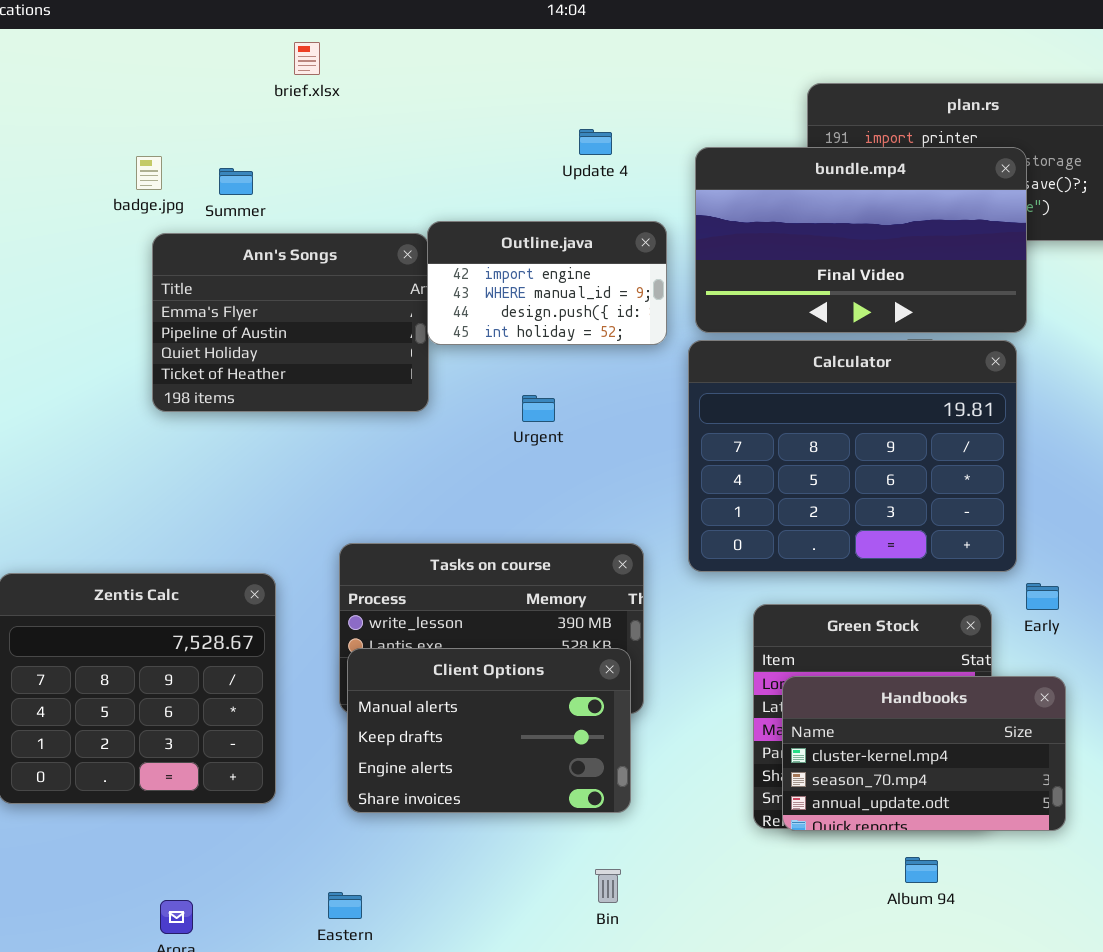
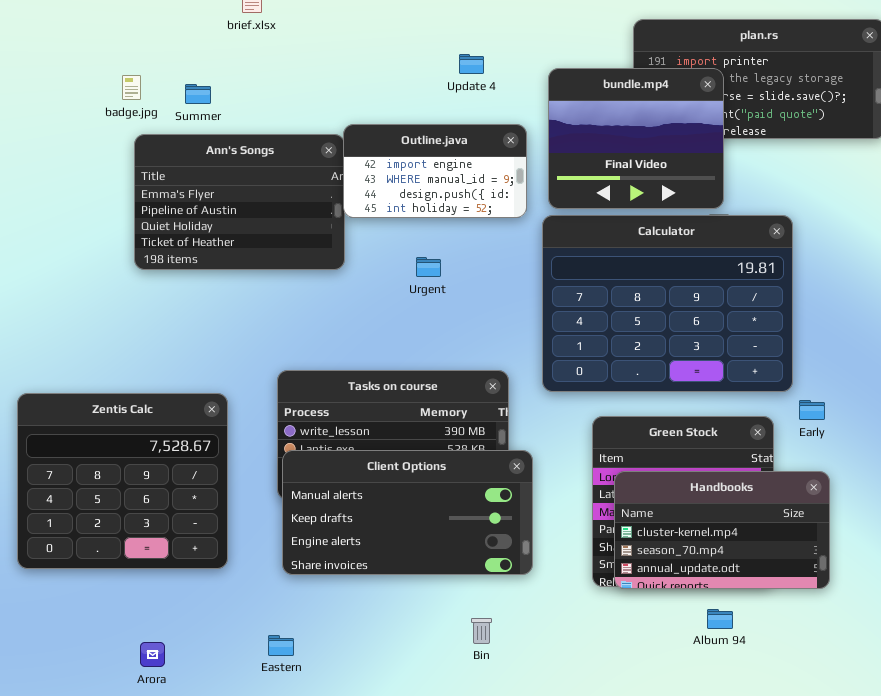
bundle.mp4: [695,147,1027,333] -> [548,68,724,209], resized
Client Options: [347,648,631,813] -> [282,450,533,575], resized

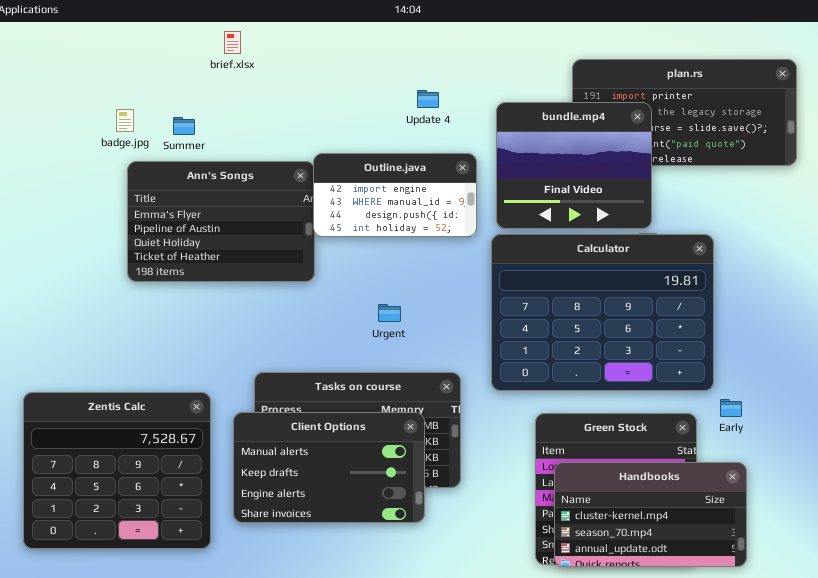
Urgent: [416,257,441,277] -> [378,304,401,322], moved
Client Options: [282,450,533,575] -> [233,412,425,523], moved, resized

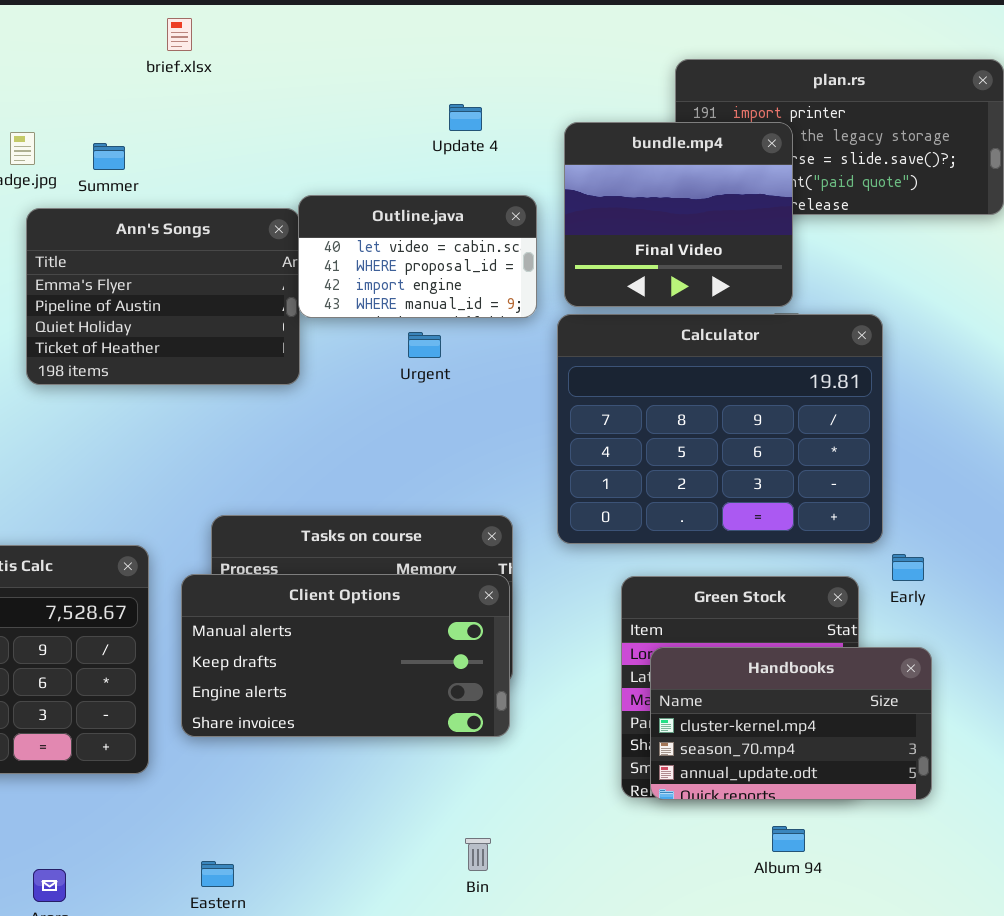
Outline.java: [313,153,477,237] -> [298,195,537,318], scrolled up 2 rows
Urgent: [378,304,401,322] -> [408,332,441,358], moved
Client Options: [233,412,425,523] -> [181,574,510,737], resized

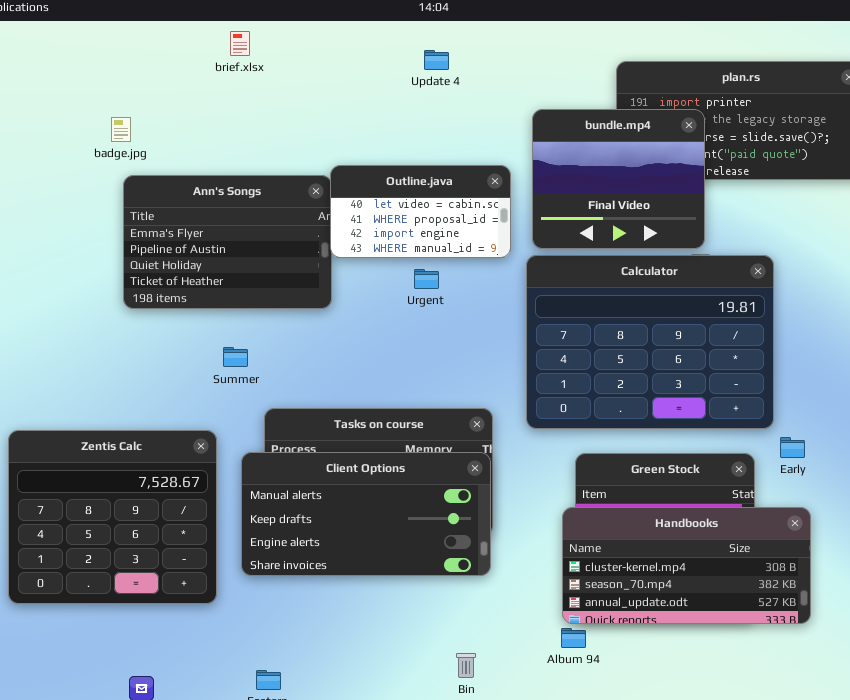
Update 4: [449,104,482,131] -> [424,50,449,70], moved
Summer: [93,143,125,170] -> [223,347,248,367], moved
Handbooks: [650,647,932,800] -> [562,507,811,624], resized
Album 94: [772,826,805,852] -> [561,628,586,648], moved

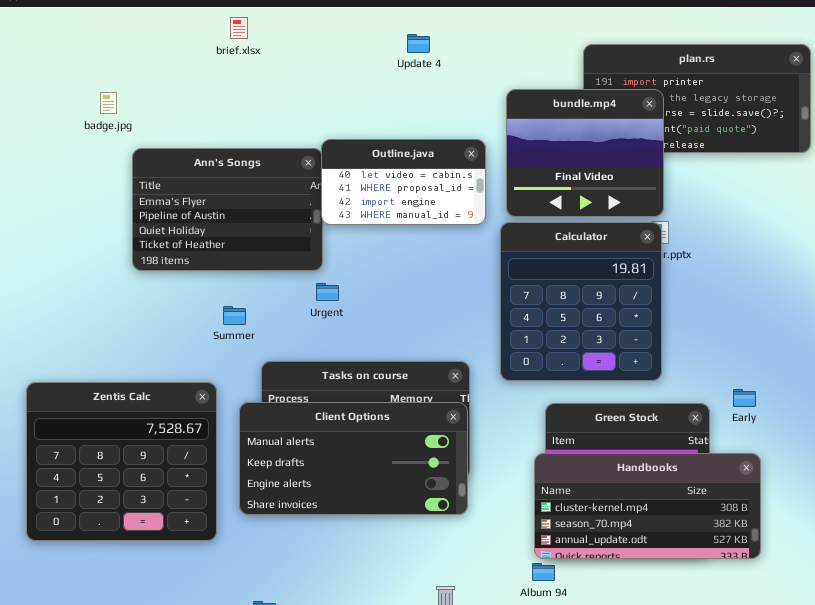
badge.jpg: [111,117,131,142] -> [100,92,117,114], moved
Calculator: [526,255,774,429] -> [500,222,662,381], resized
Urgent: [414,269,439,289] -> [316,283,339,301], moved

